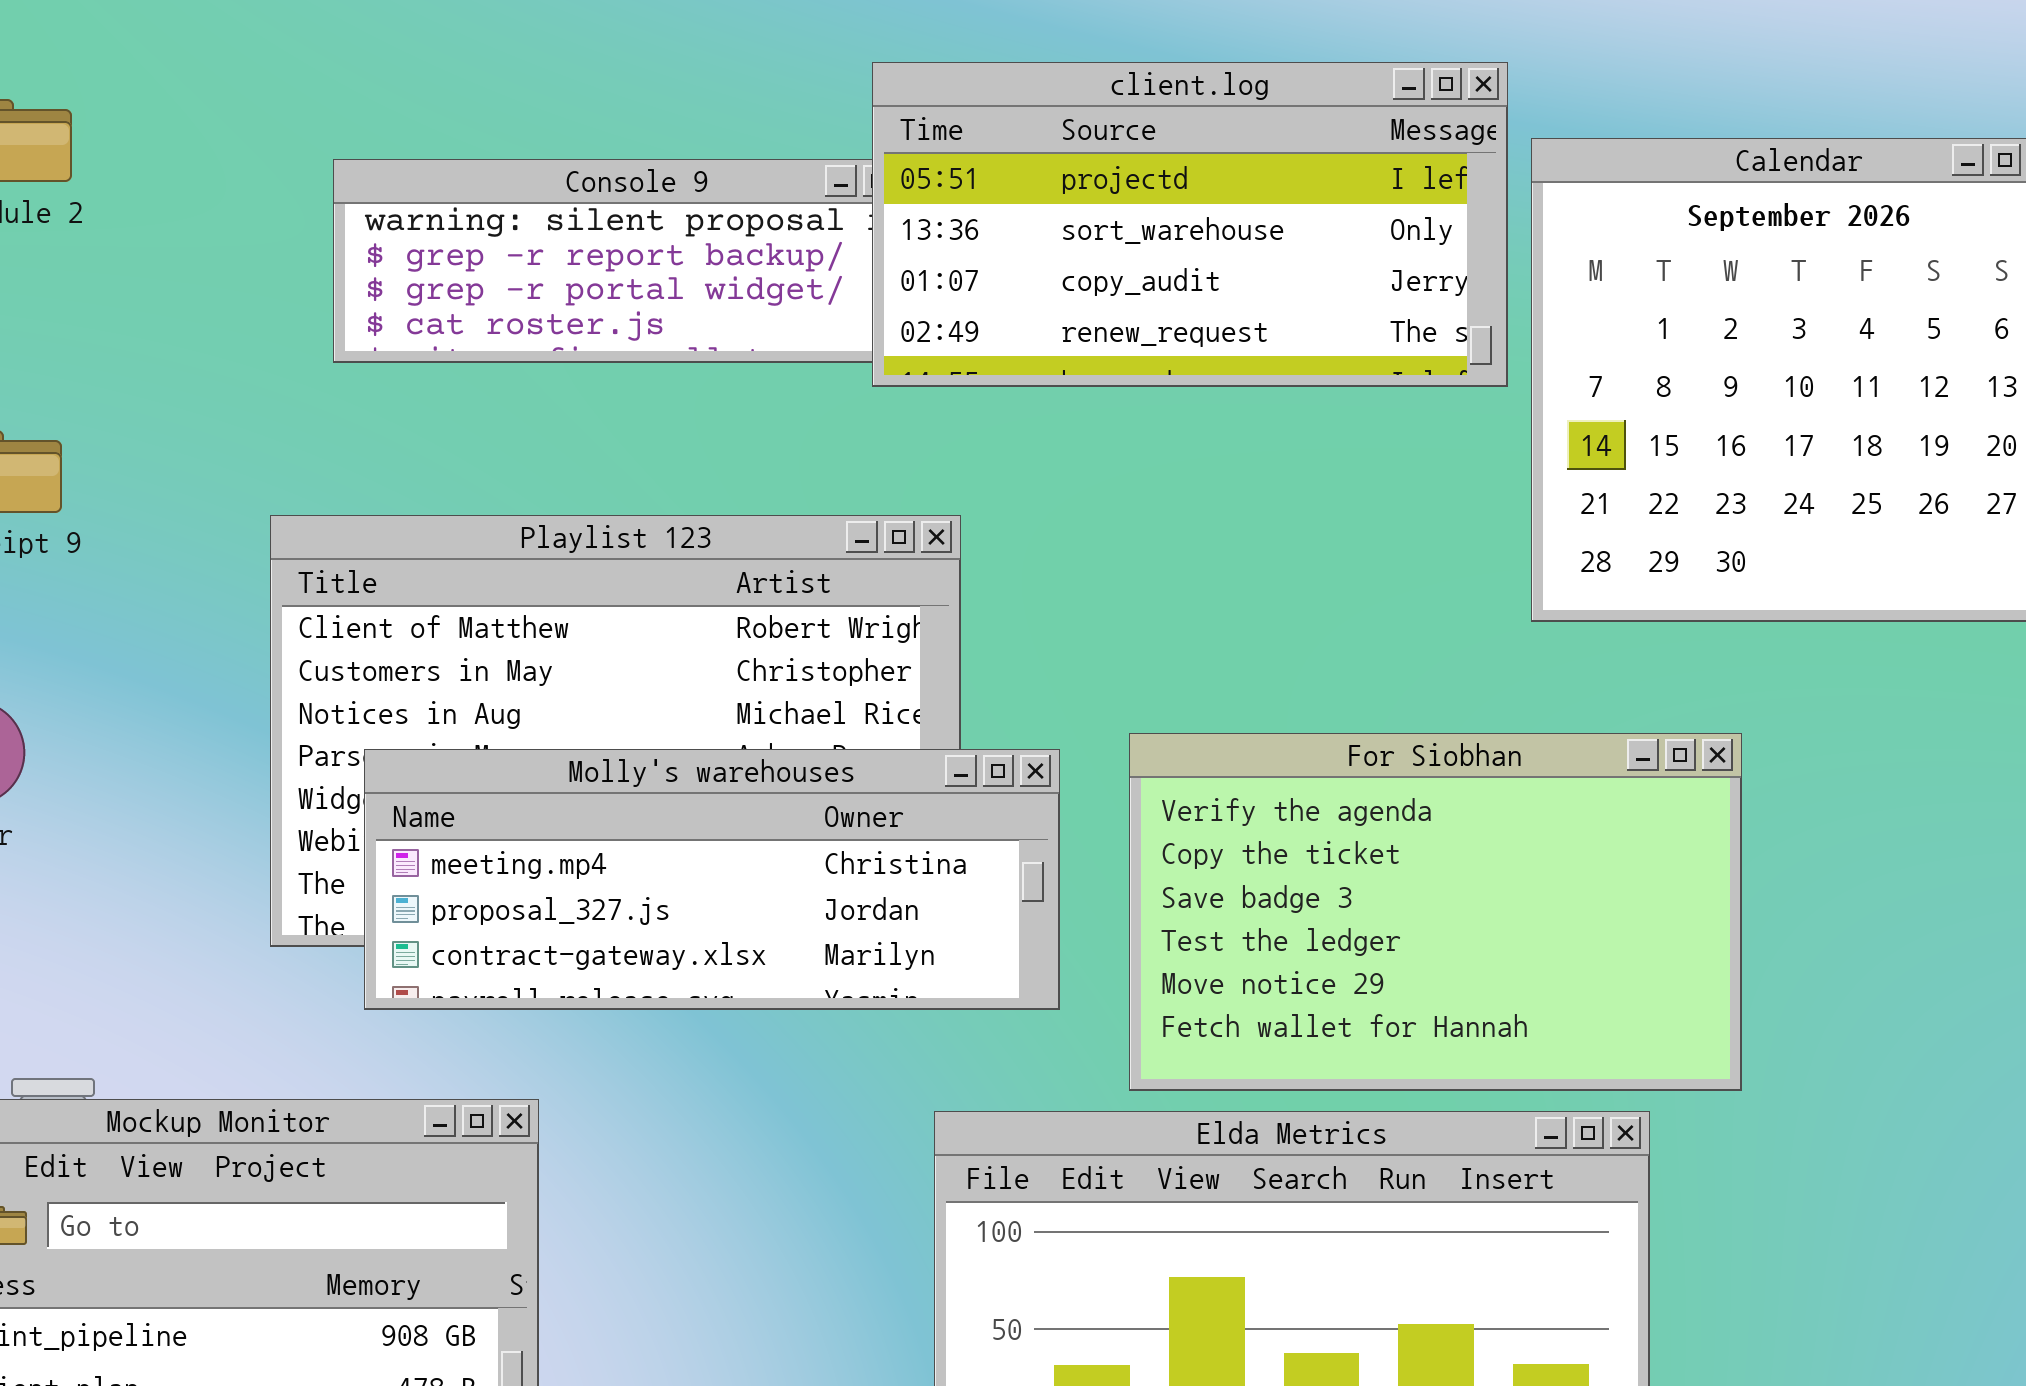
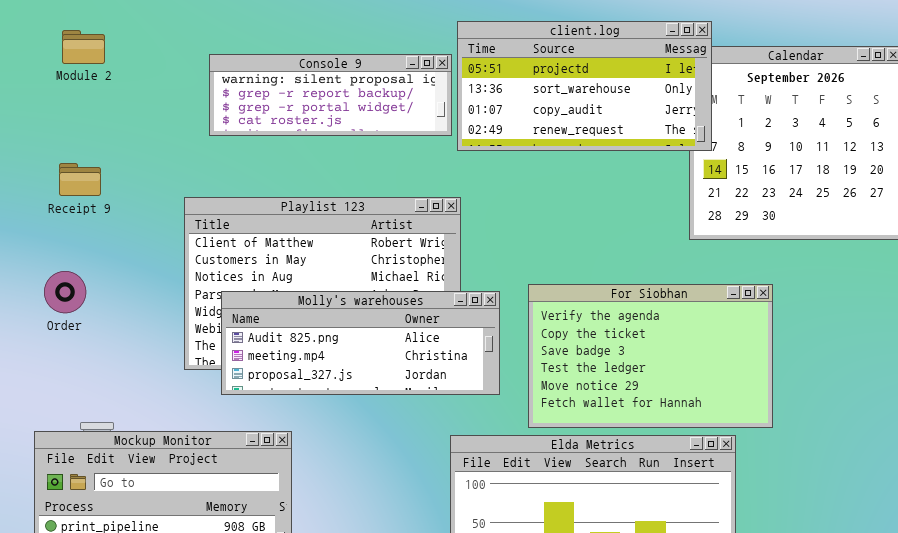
client.log: [872,62,1508,387] -> [457,21,712,151], moved
Molly's warehouses: [364,749,1060,1010] -> [221,291,500,395], scrolled up 1 row

